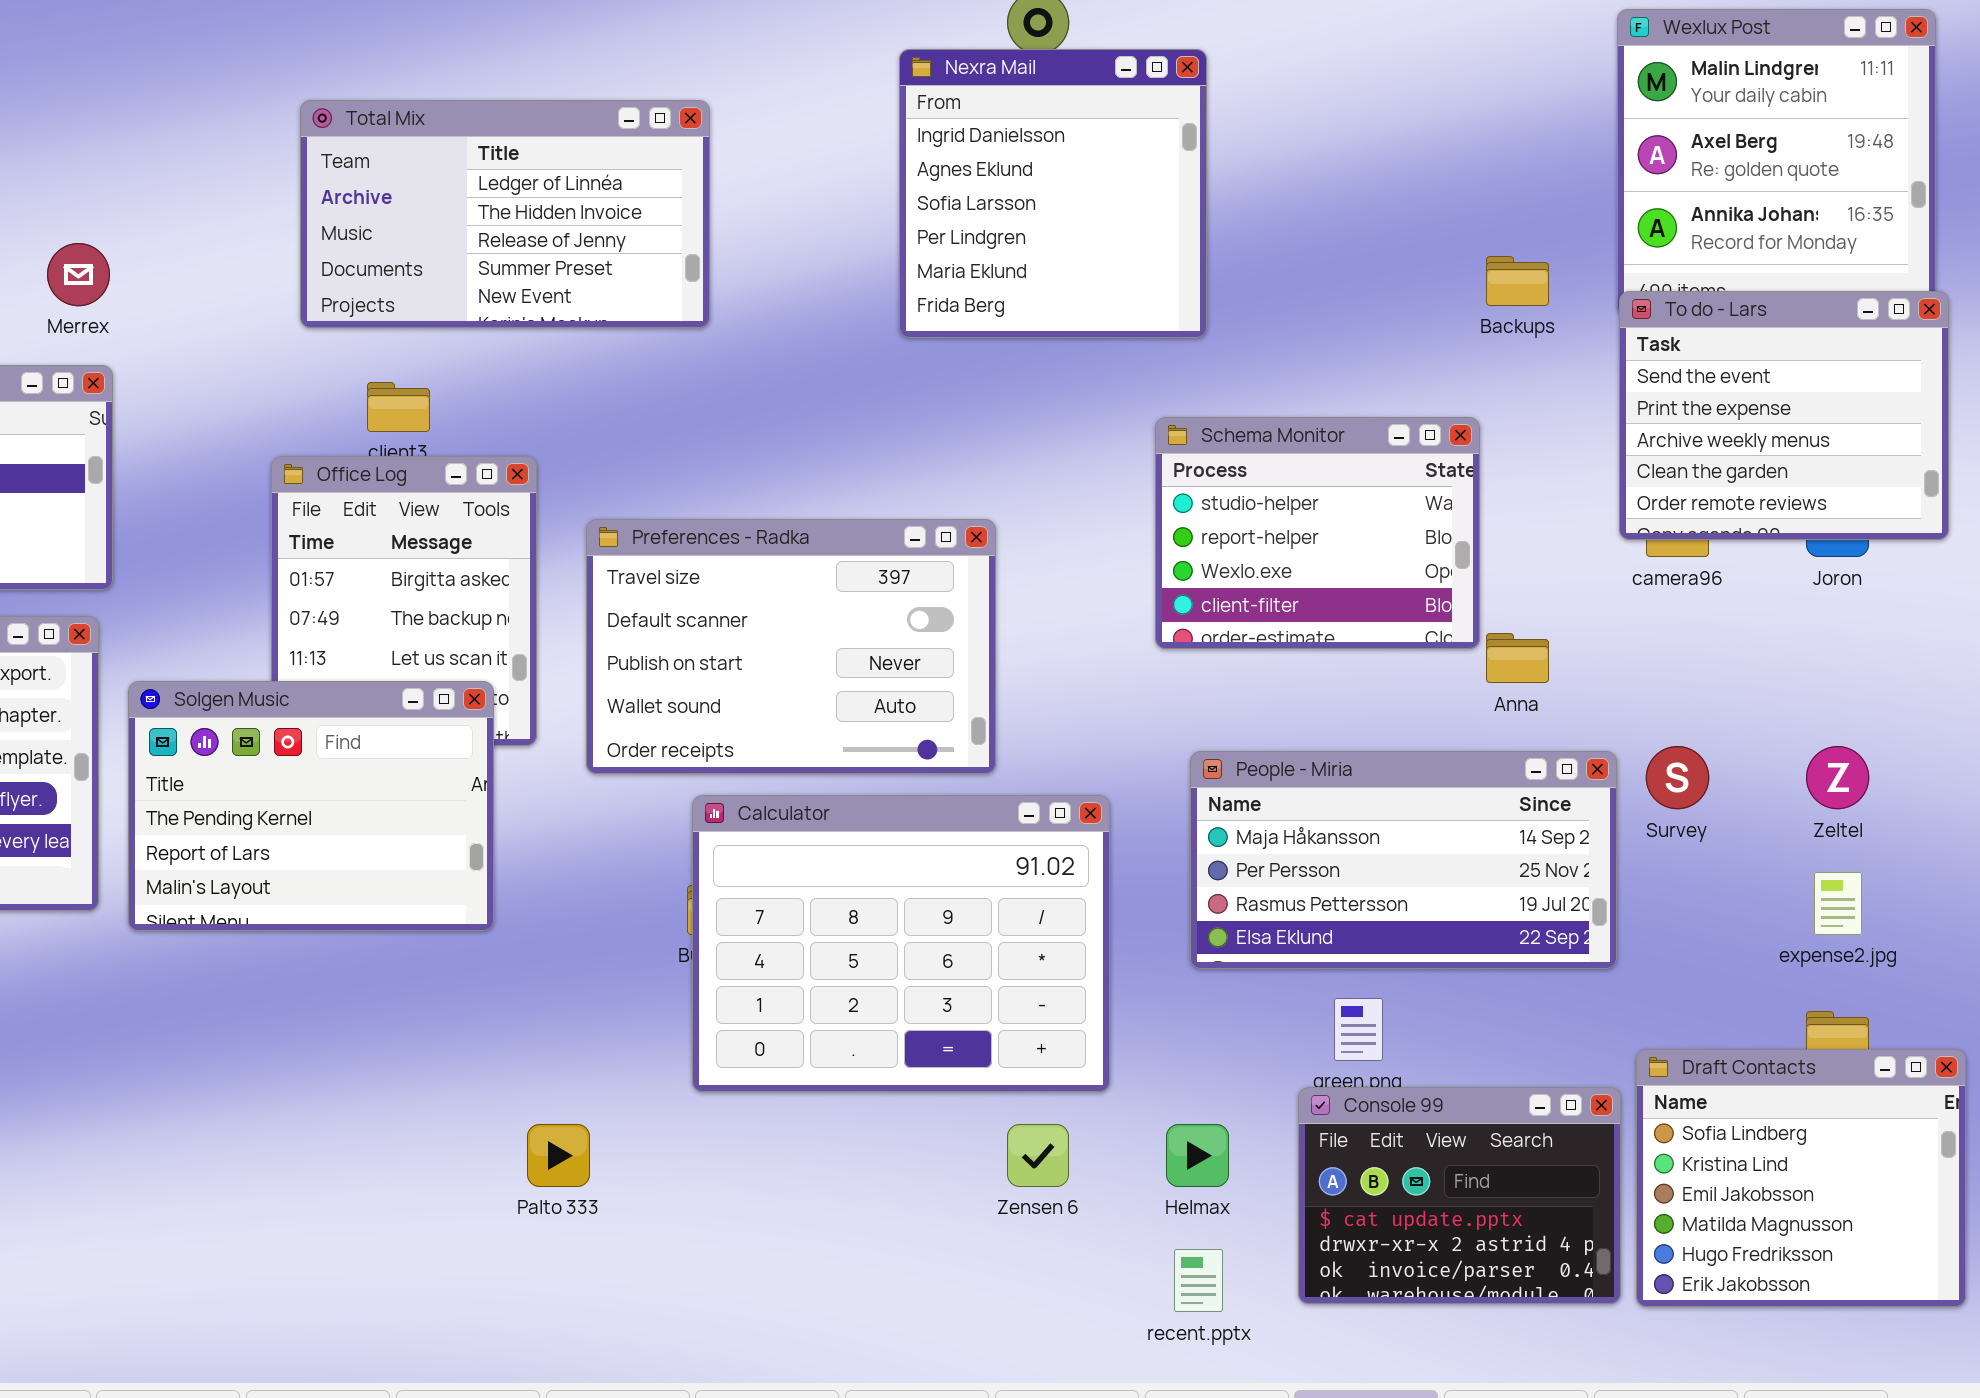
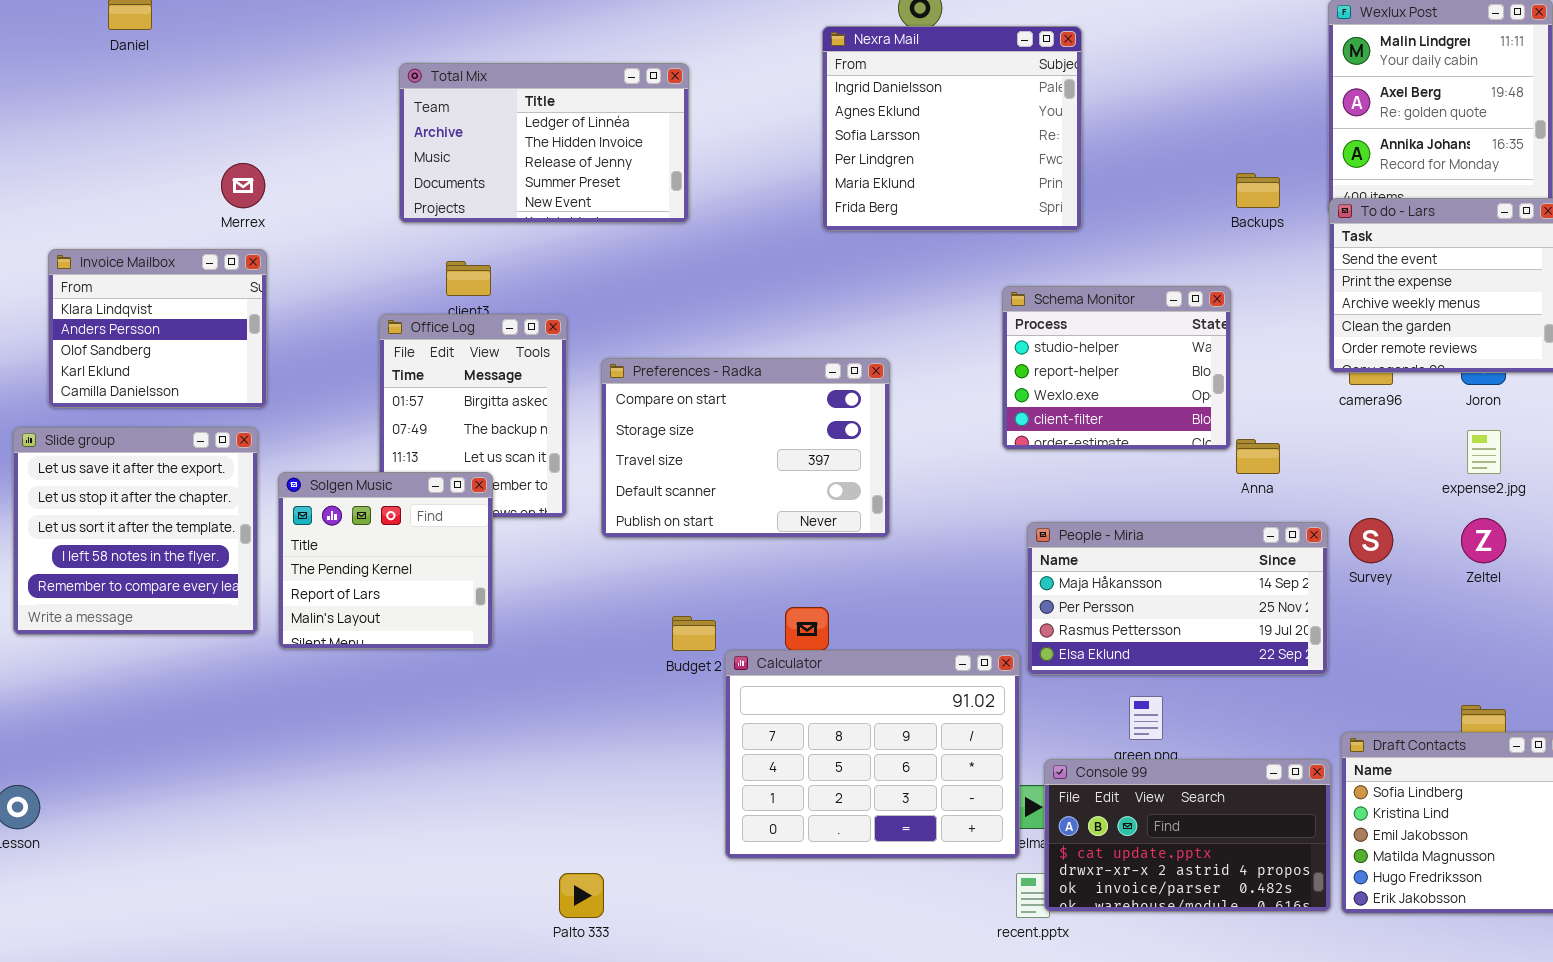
Nexra Mail: [899,49,1207,338] -> [822,26,1082,231], resized
Preferences - Radka: [586,519,996,774] -> [601,358,890,538], scrolled up 2 rows
Solgen Music: [128,681,494,931] -> [278,472,493,649], resized
Calculator: [692,795,1110,1092] -> [725,650,1020,859], moved
expense2.jpg: [1814,872,1862,935] -> [1467,430,1501,474], moved
Console 99: [1298,1087,1621,1304] -> [1044,759,1331,912], resized
Palto 333: [527,1124,590,1187] -> [559,873,604,918], moved

